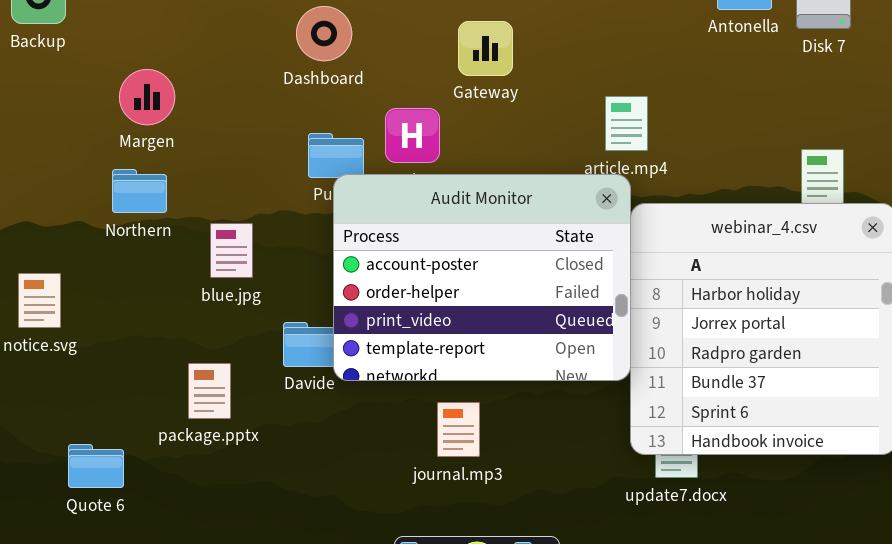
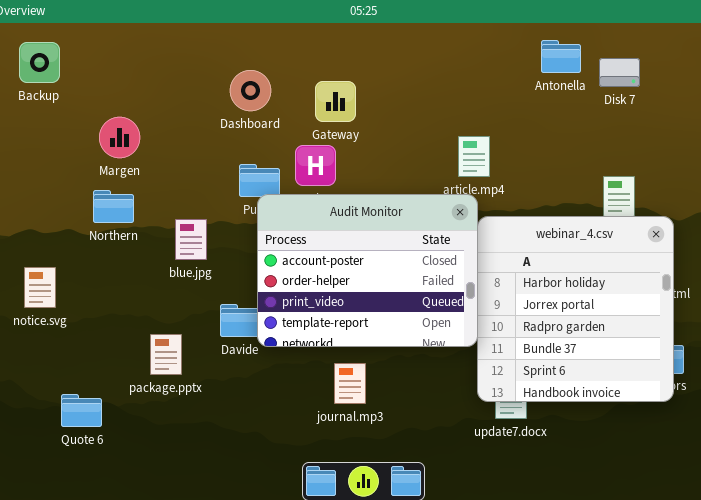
Gateway: [458,21,513,76] -> [315,81,356,122], moved
blue.jpg: [210,223,253,278] -> [175,219,207,260], moved

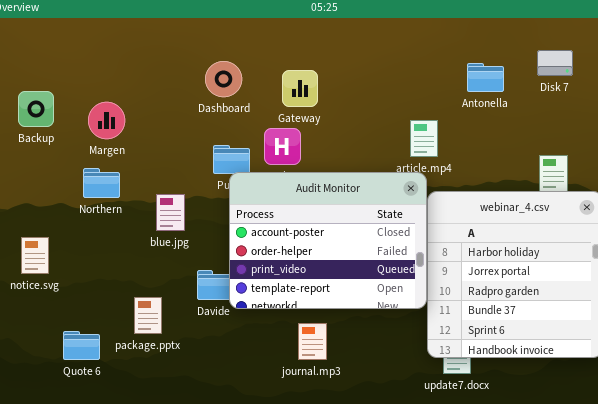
Antonella: [541,40,581,73] -> [467,63,504,92], moved
Backup: [19,42,60,83] -> [18,91,54,127], moved
Quote 6: [61,394,102,427] -> [63,331,100,360], moved

